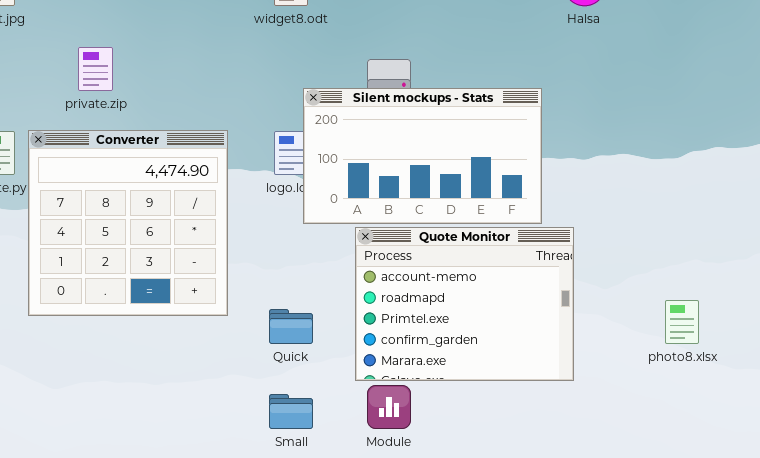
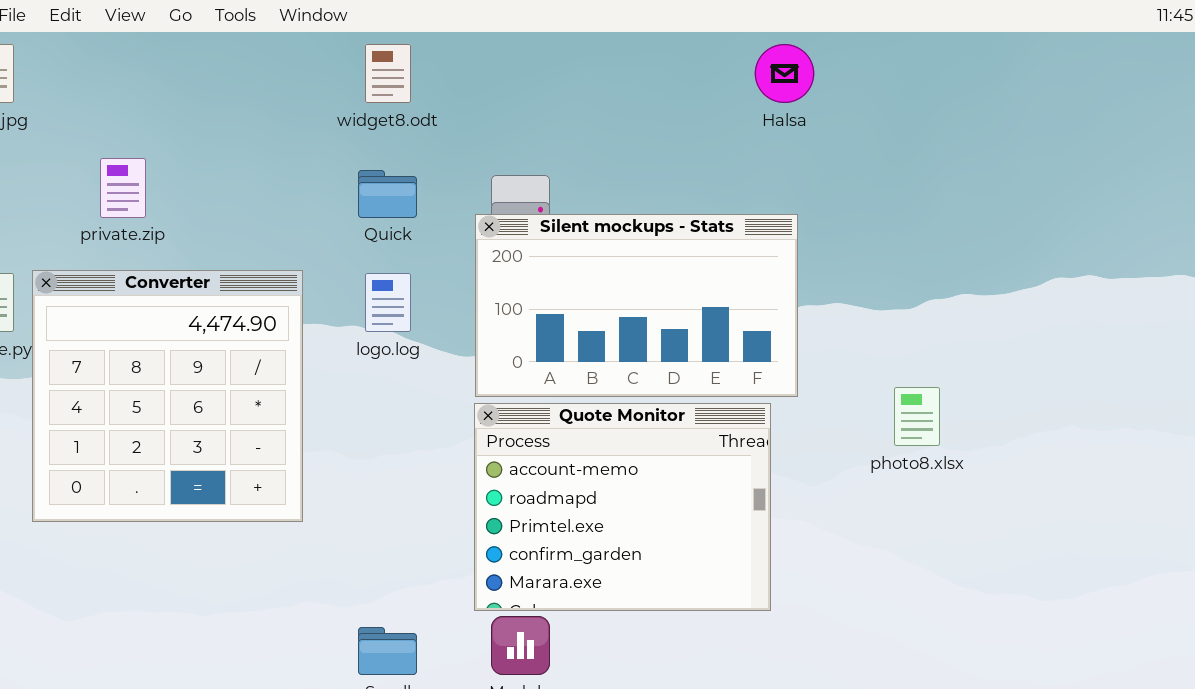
Silent mockups - Stats: [303,88,542,224] -> [475,214,798,397], moved
photo8.xlsx: [665,300,699,344] -> [894,387,940,446], moved
Quick: [269,309,313,344] -> [358,170,417,218], moved

